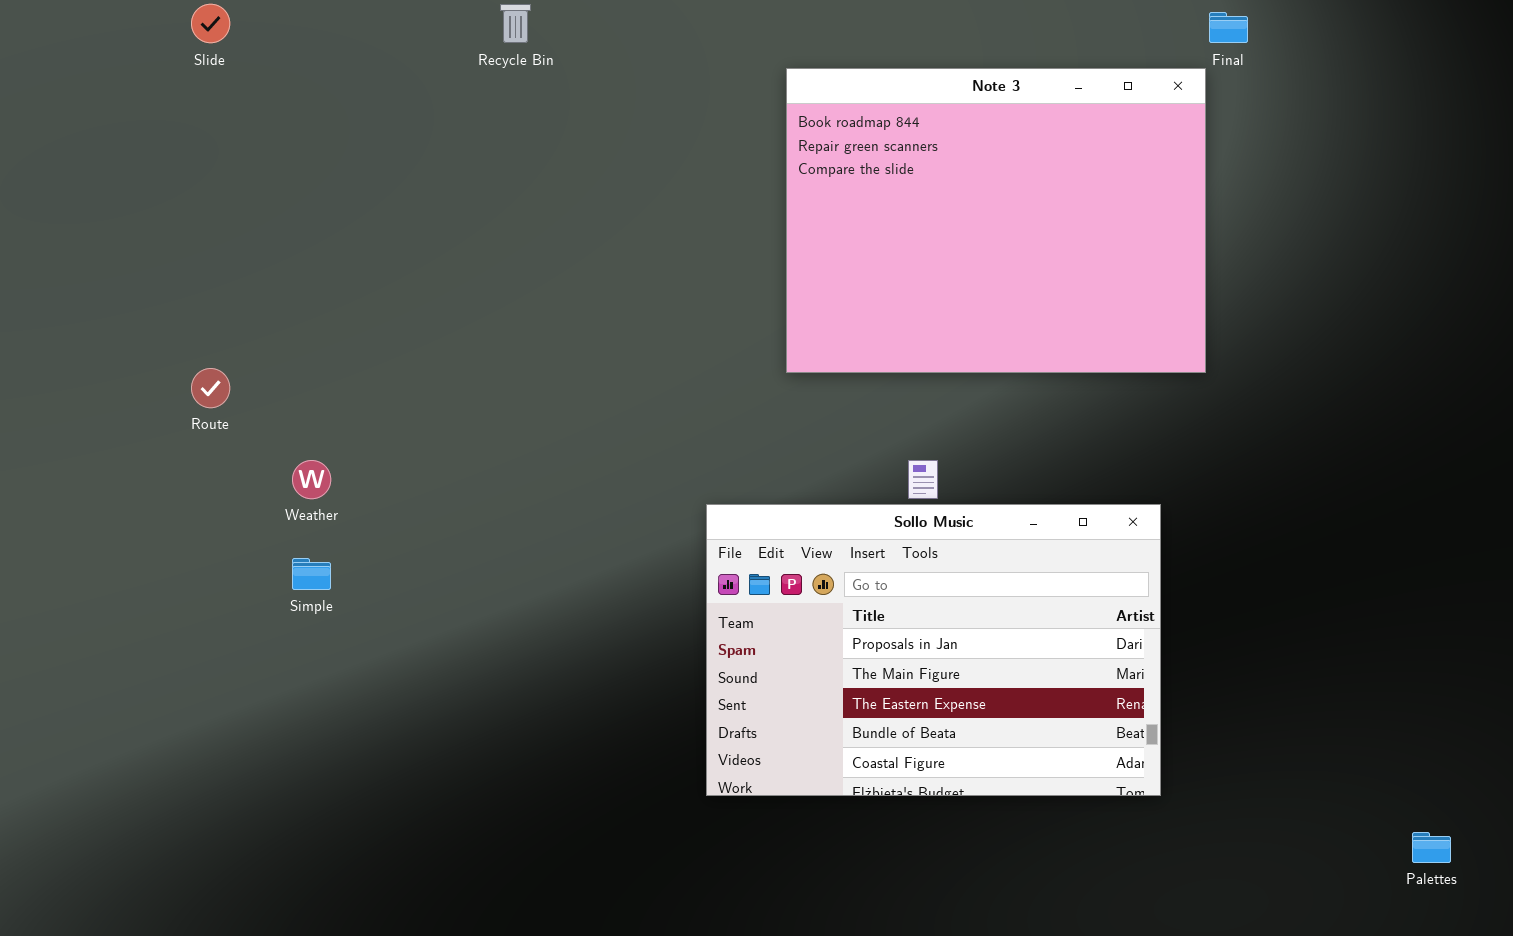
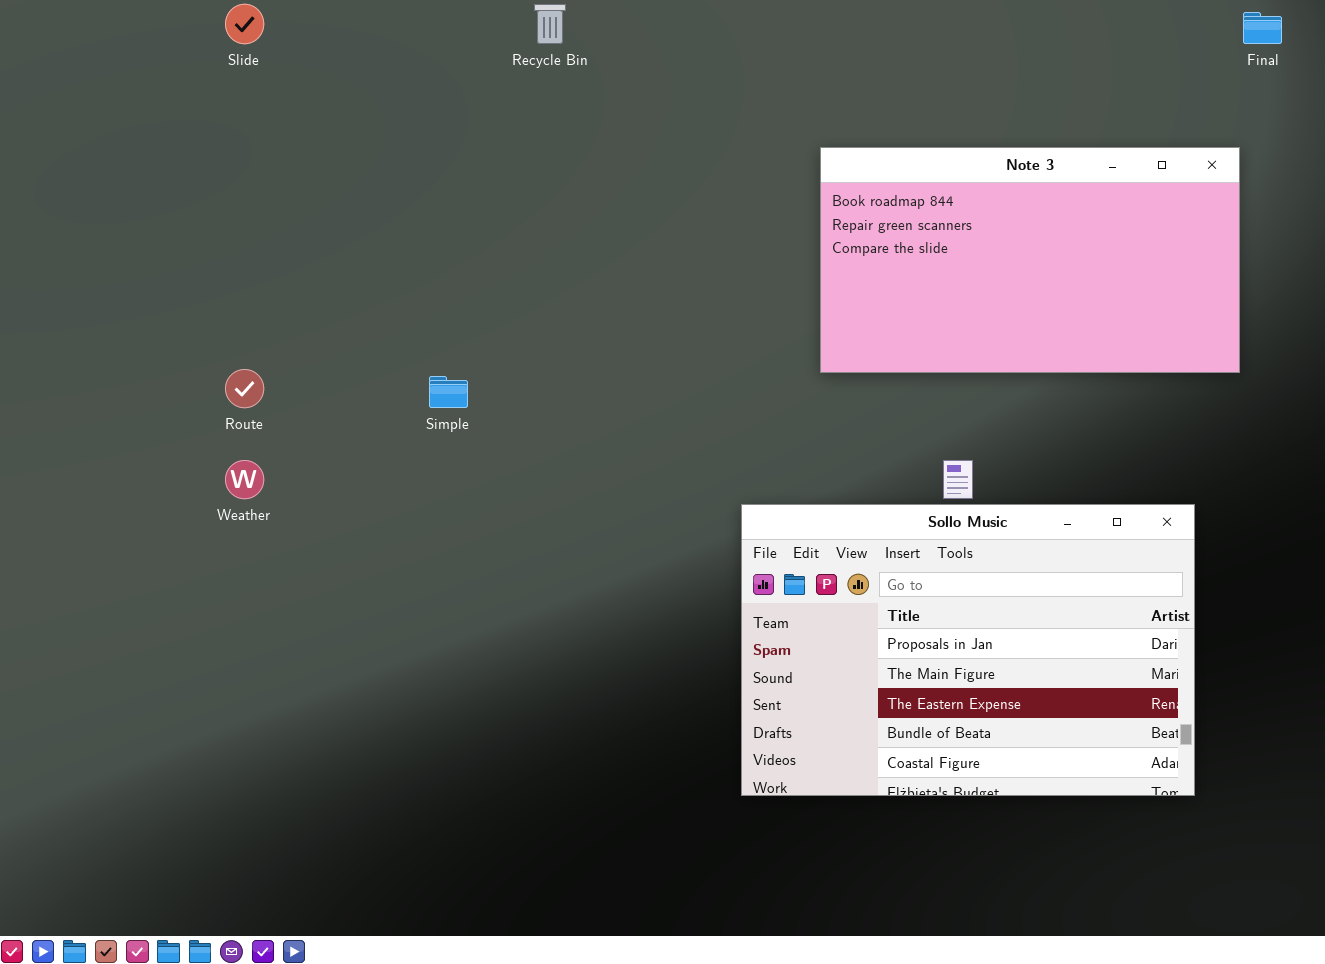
Note 3: [786,68,1206,373] -> [820,147,1240,373], resized
Weather: [292,460,331,499] -> [225,460,264,499], moved
Simple: [292,558,331,590] -> [429,376,468,408], moved

